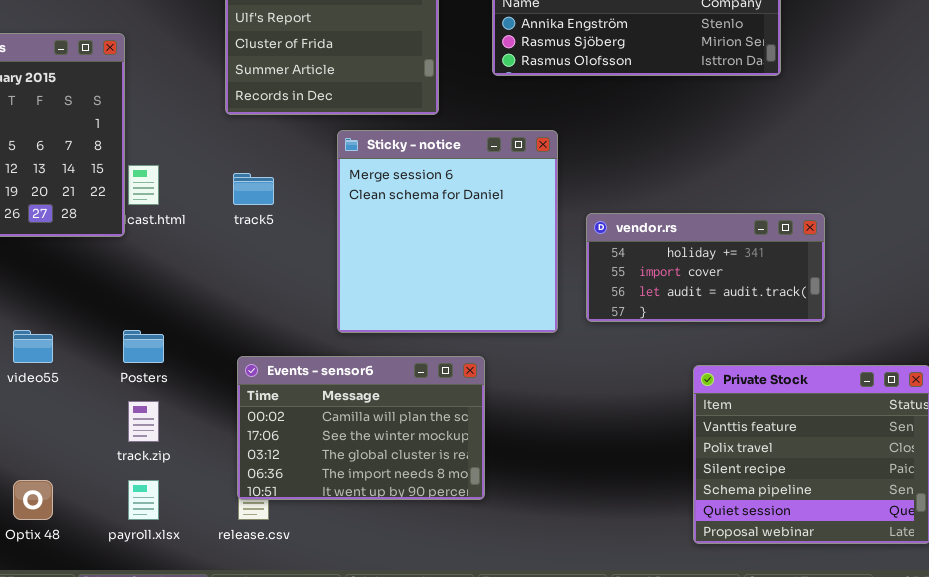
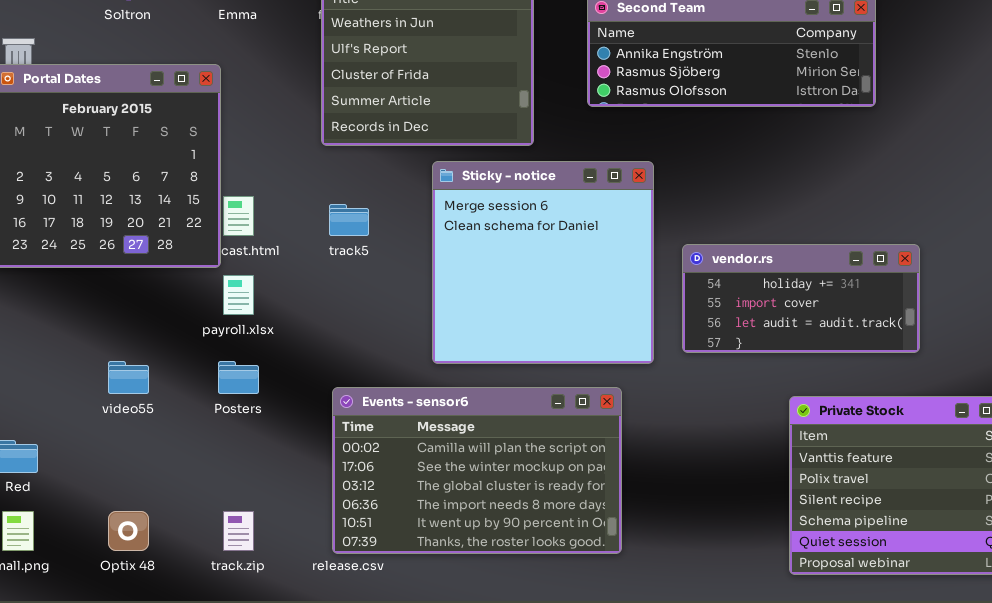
Events - sensor6: [237,356,485,500] -> [332,387,622,554], resized
track.zip: [128,401,159,442] -> [223,511,254,551], moved
payroll.xlsx: [128,480,159,520] -> [223,275,254,315], moved

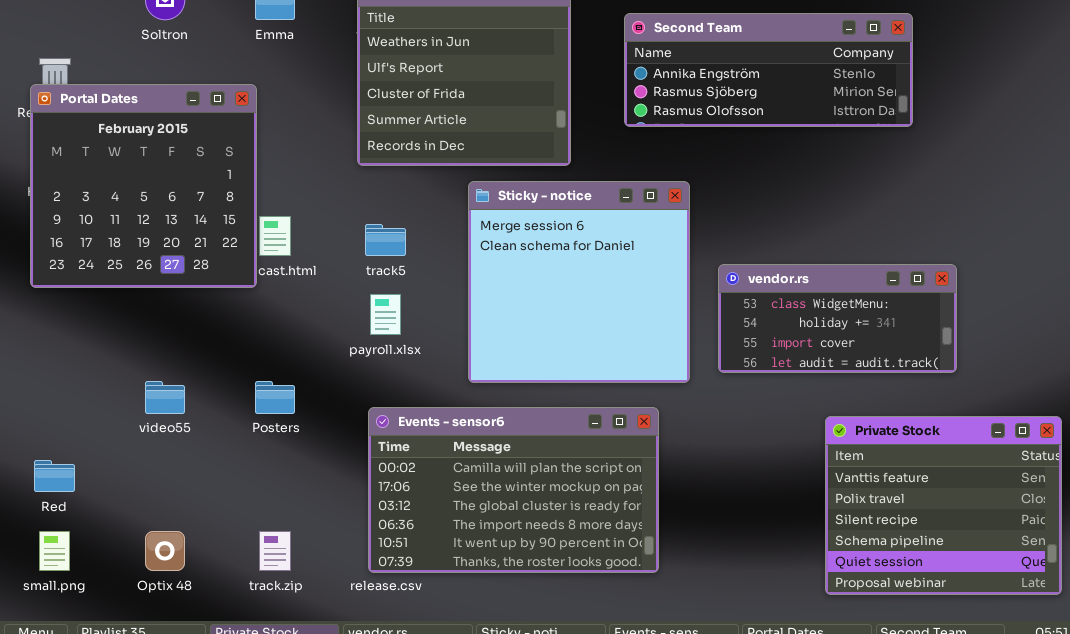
vendor.rs: [682,244,920,353] -> [718,264,957,373], scrolled up 1 row
payroll.xlsx: [223,275,254,315] -> [370,294,401,335], moved

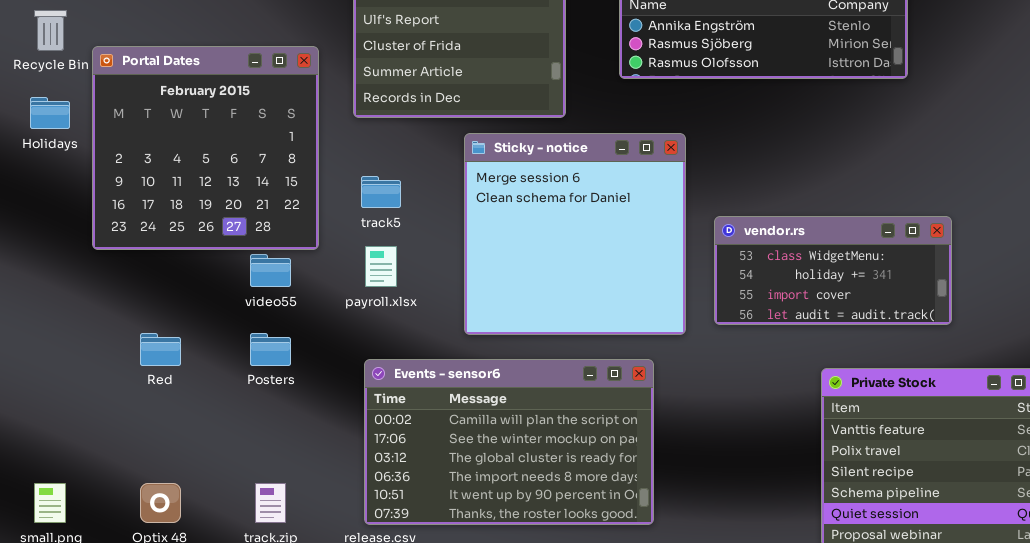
Portal Dates: [30,84,257,288] -> [92,46,319,250], moved
video55: [145,381,185,414] -> [250,254,291,287], moved
Red: [34,460,75,492] -> [140,333,181,366], moved

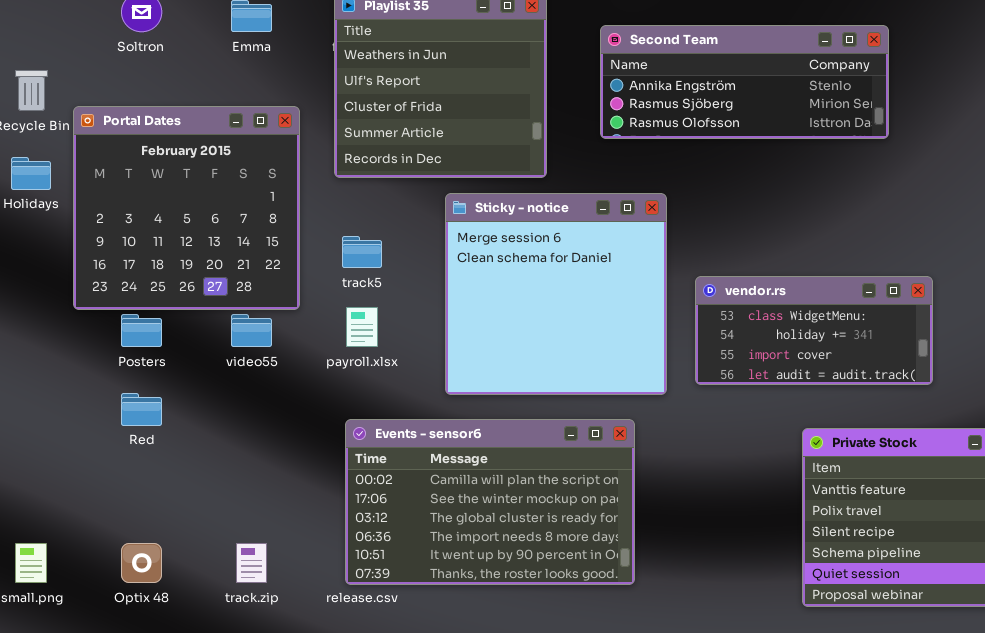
Posters: [250,333,291,366] -> [121,314,162,347], moved

